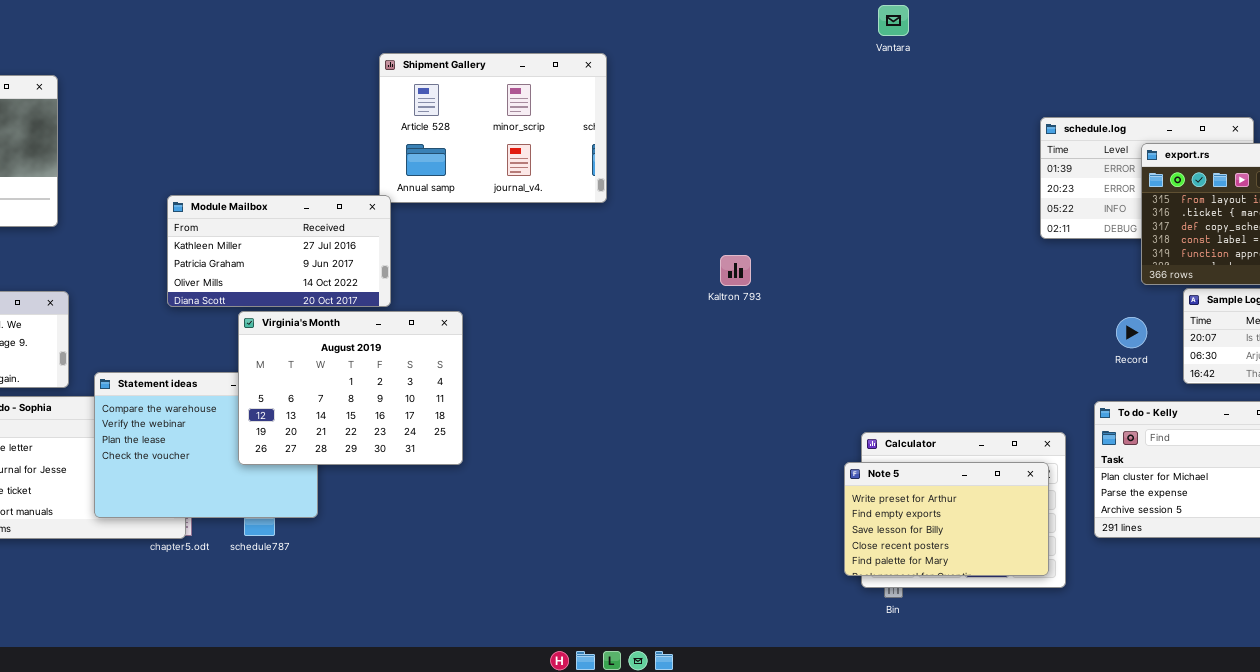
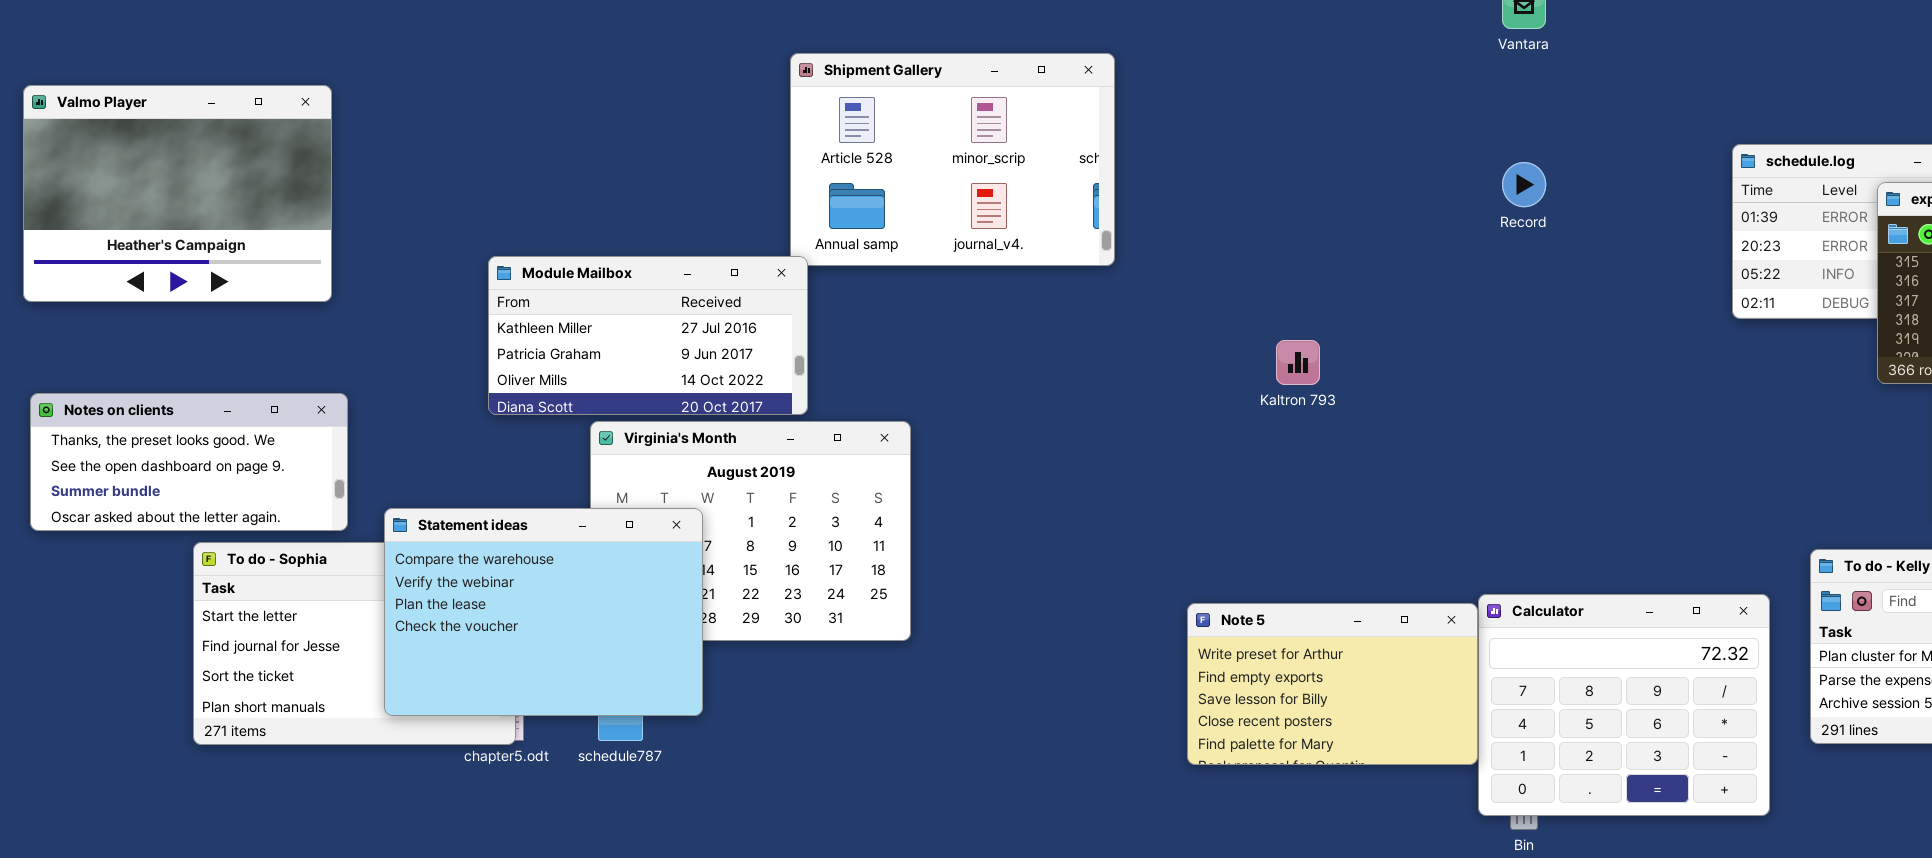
Record: [1116,317,1147,348] -> [1502,162,1546,207], moved
Statement ideas: [94,372,318,518] -> [384,508,703,716], raised
Note 5: [844,462,1049,576] -> [1187,603,1478,765], moved

